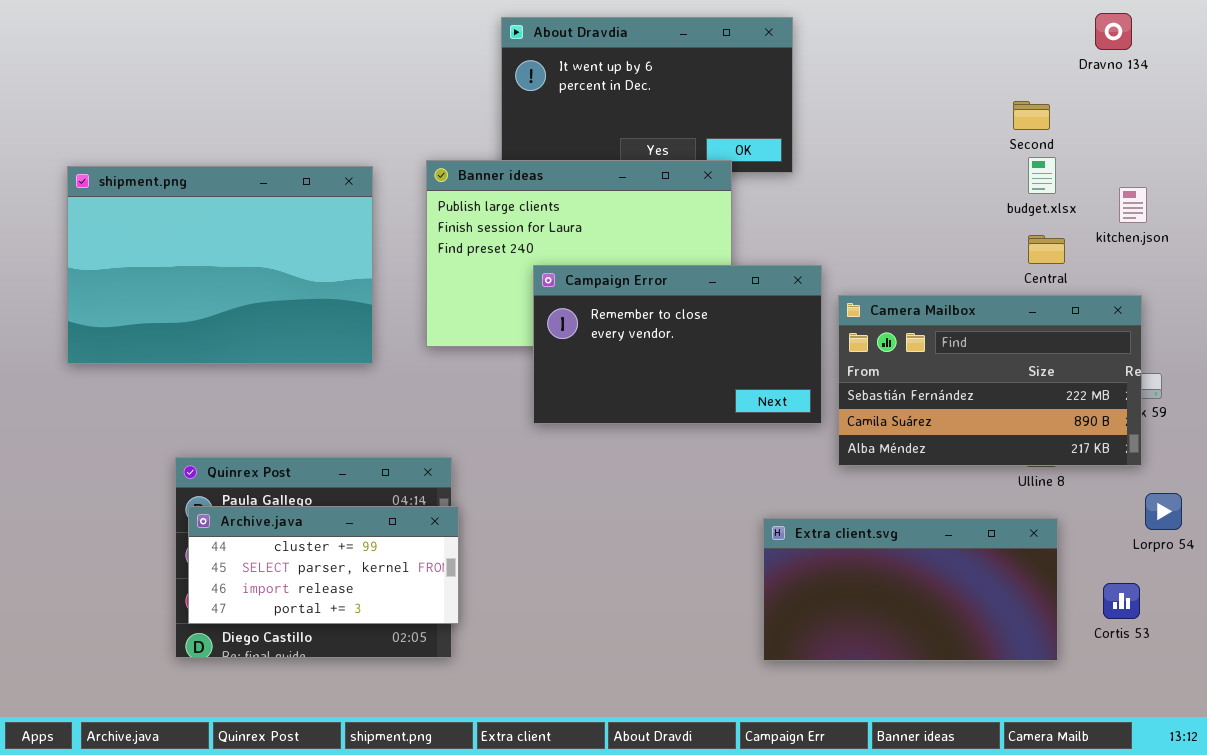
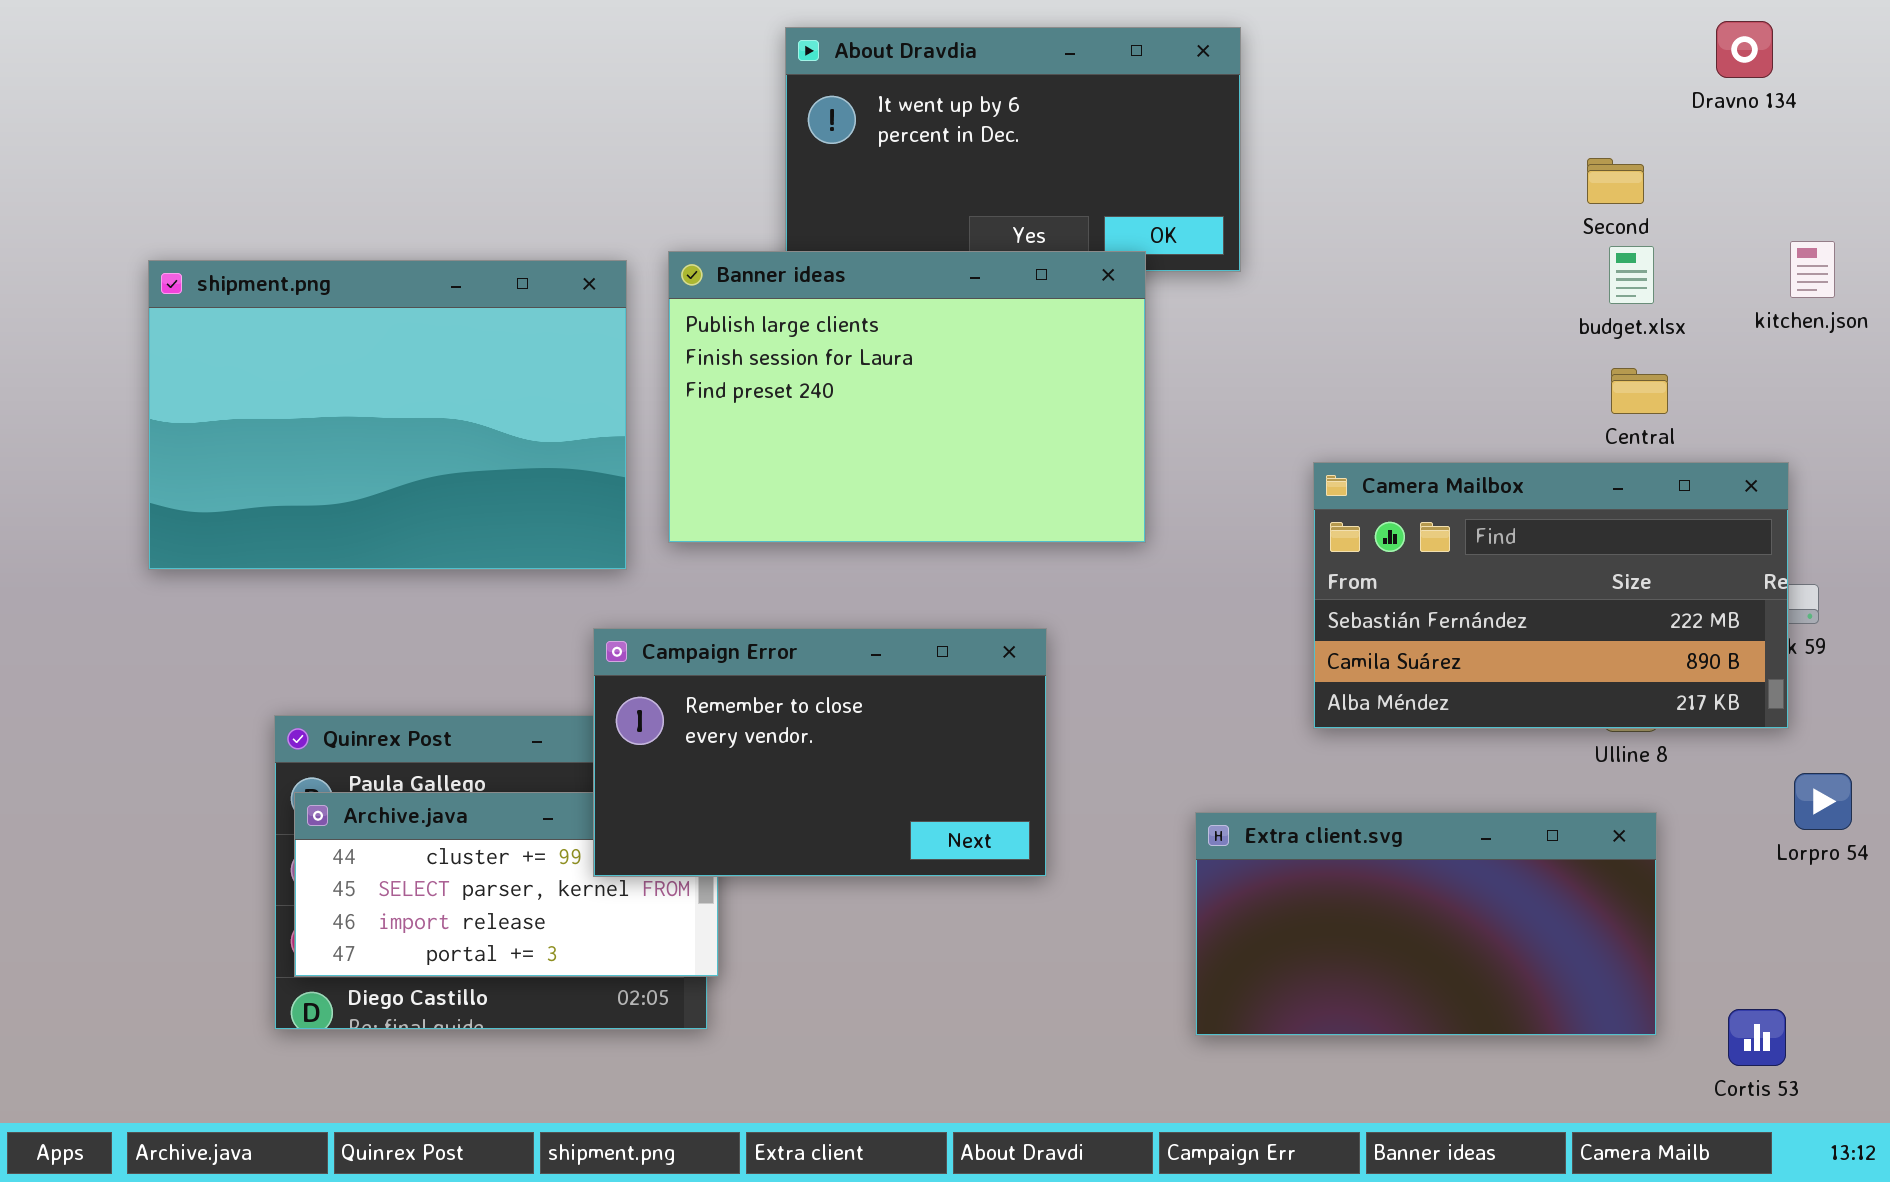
shipment.png: [67,166,373,364] -> [148,260,627,570], moved
kitchen.json: [1119,187,1147,223] -> [1790,241,1835,298], moved
Campaign Error: [533,265,822,424] -> [593,628,1047,877], moved
Cortis 53: [1103,583,1140,619] -> [1728,1009,1786,1066], moved

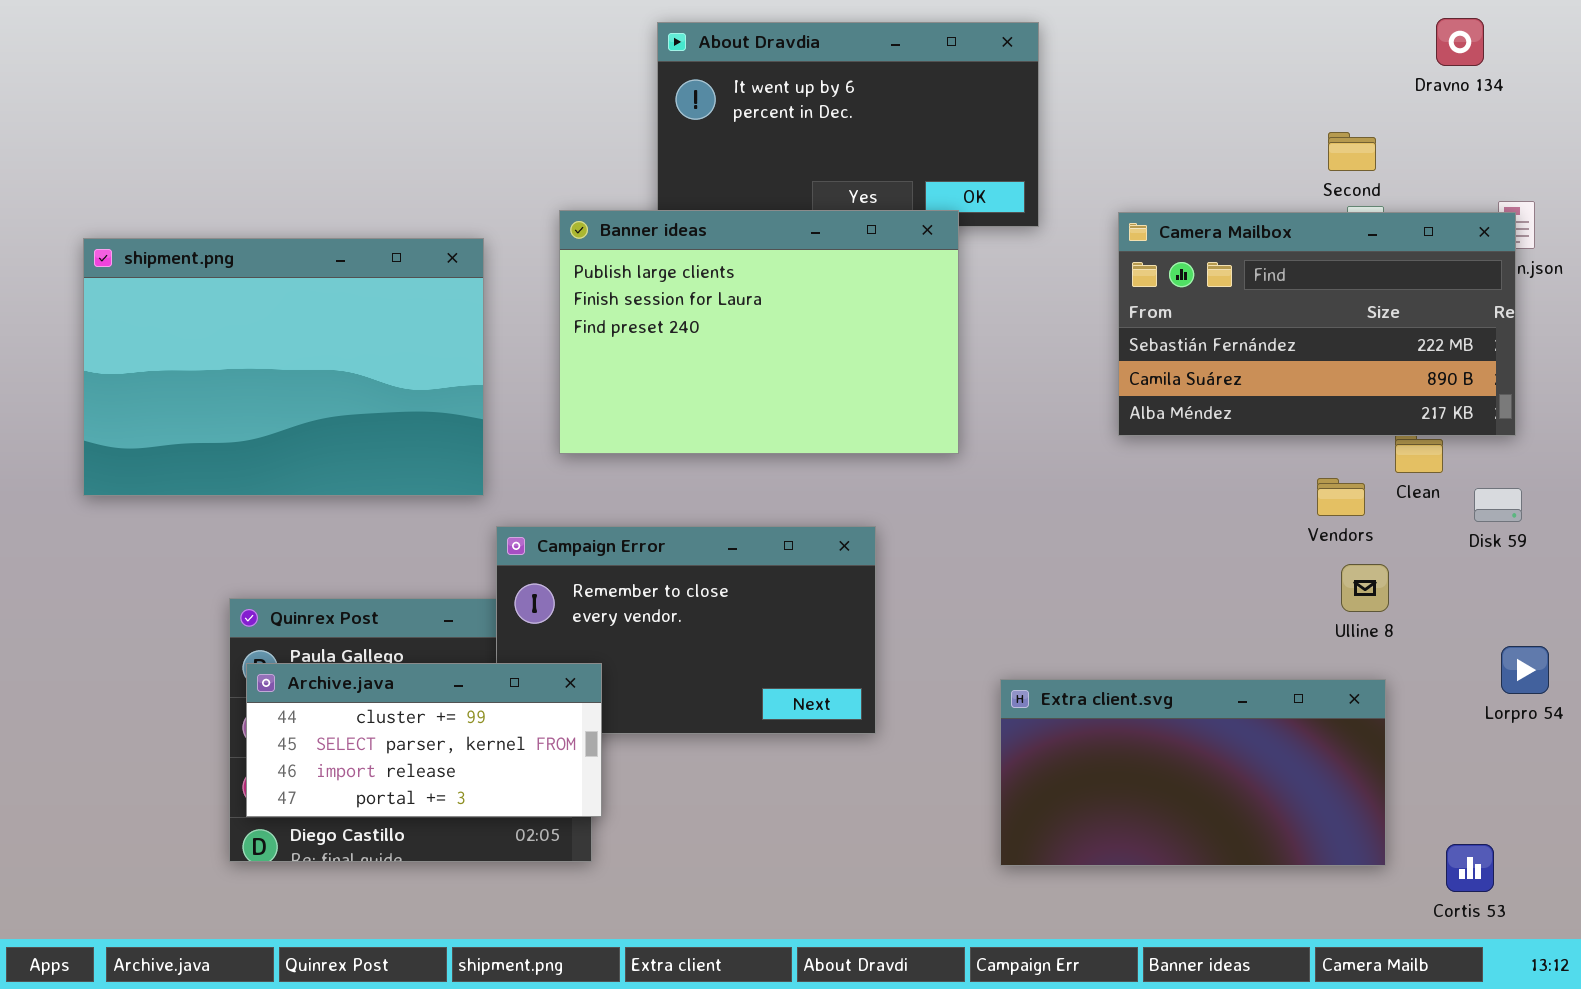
shipment.png: [148,260,627,570] -> [83,238,484,496], moved
Camera Mailbox: [1313,462,1789,729] -> [1118,212,1516,436], moved
Archive.java: [294,792,719,977] -> [246,663,602,817], raised

